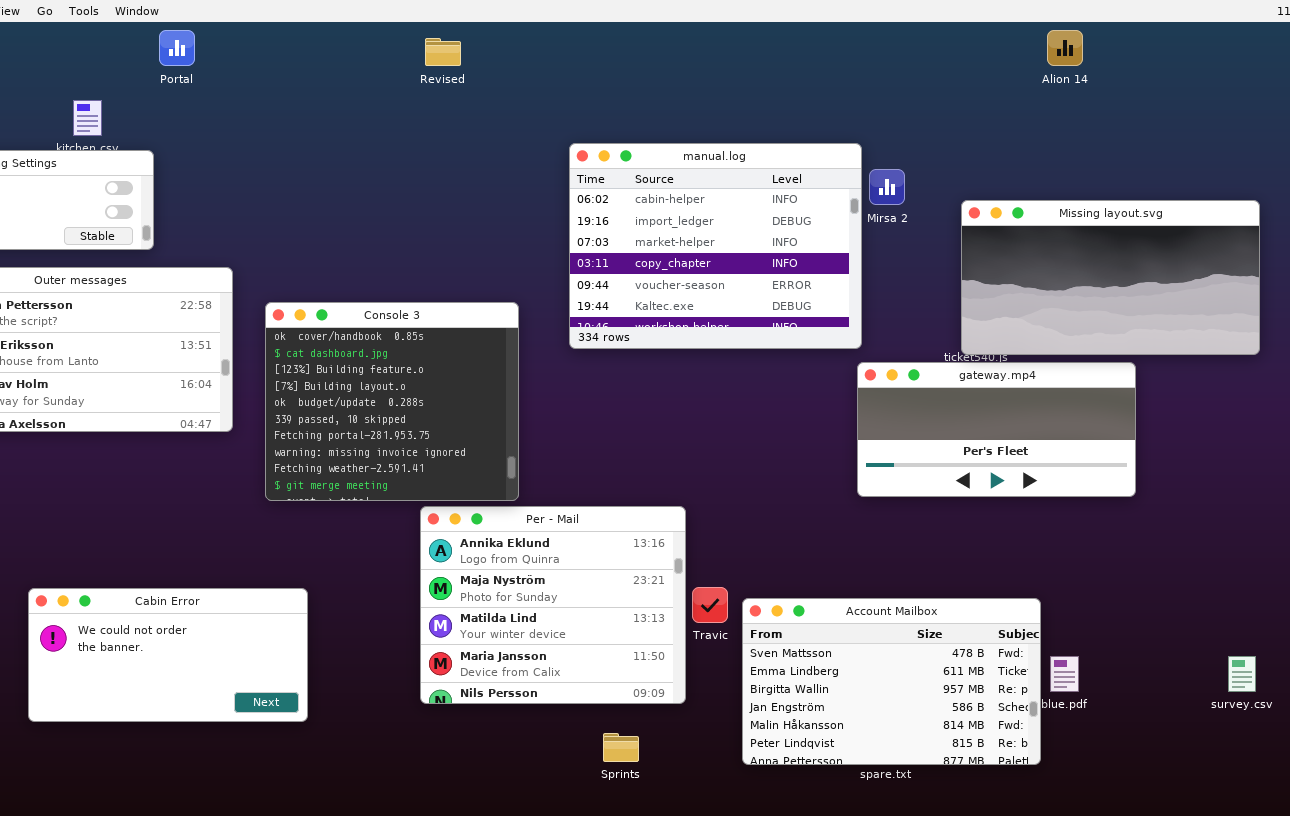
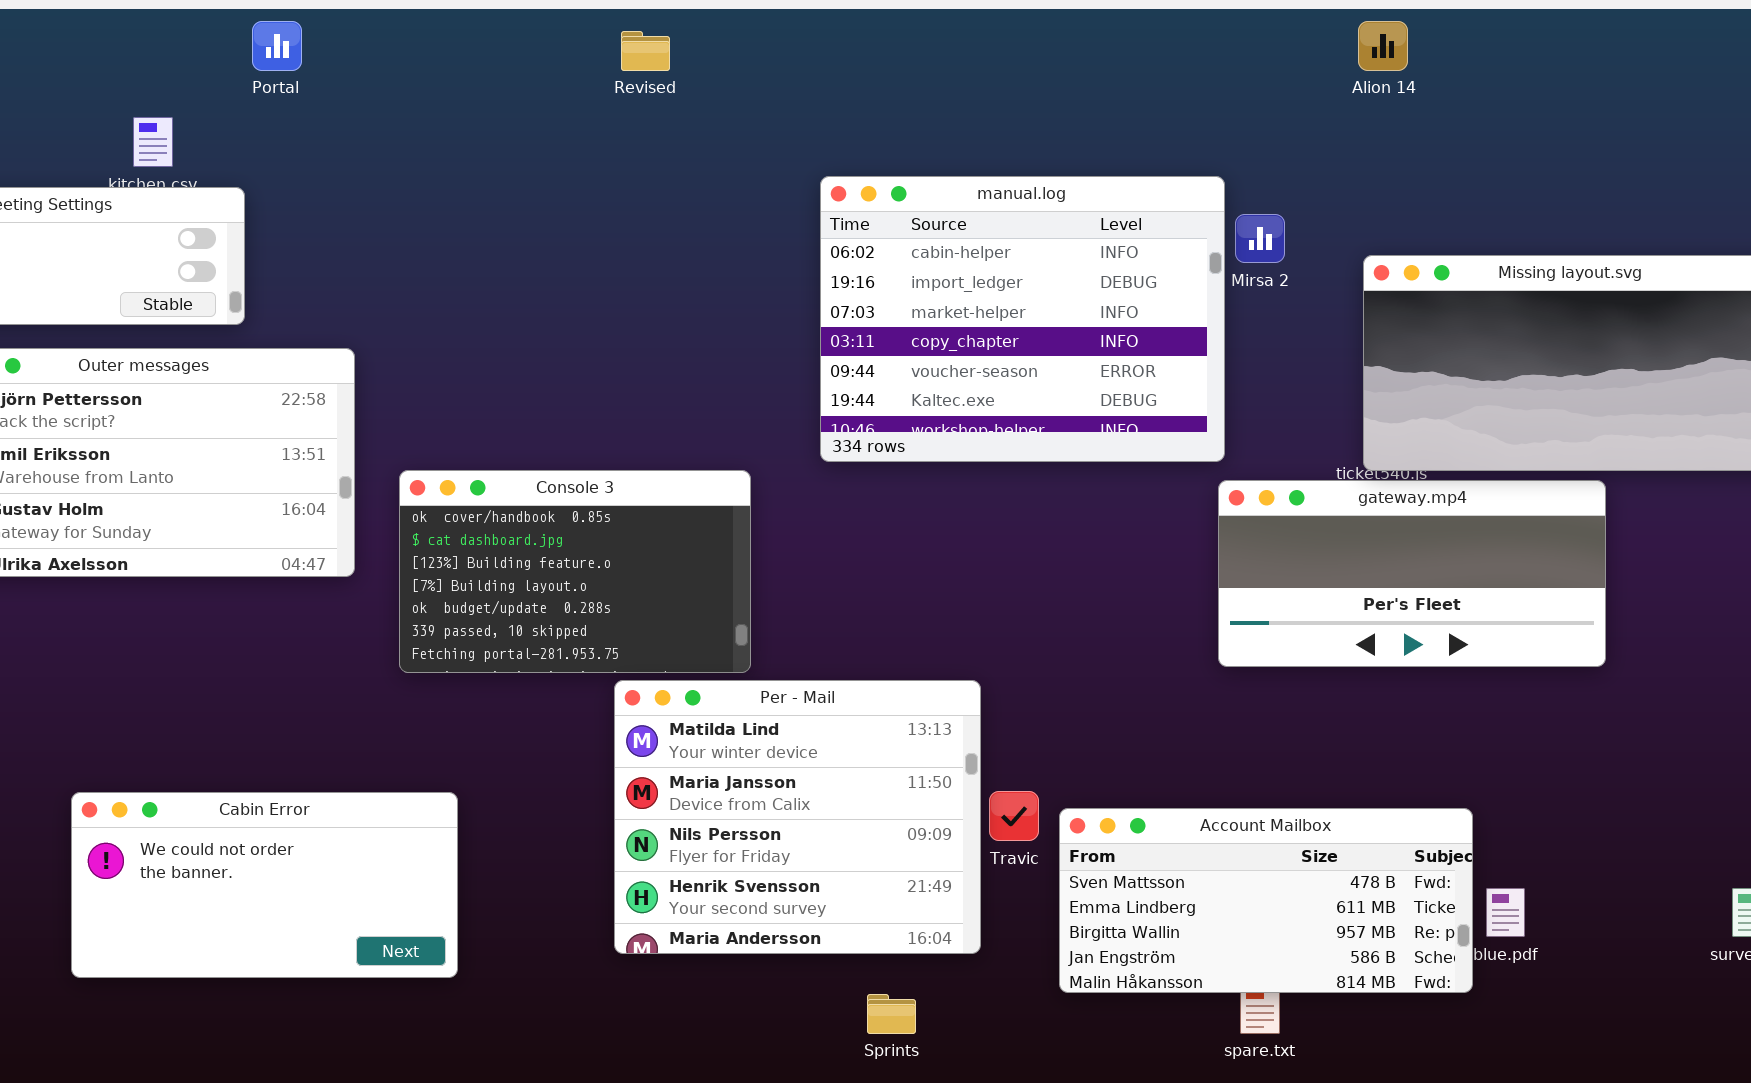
Alion 14: [1047,30,1083,66] -> [1358,21,1408,71], moved
Console 3: [265,302,519,501] -> [399,470,751,673], resized
Per - Mail: [420,506,686,704] -> [614,680,981,954], scrolled down 2 rows
Account Mailbox: [742,598,1041,765] -> [1059,808,1473,993], resized

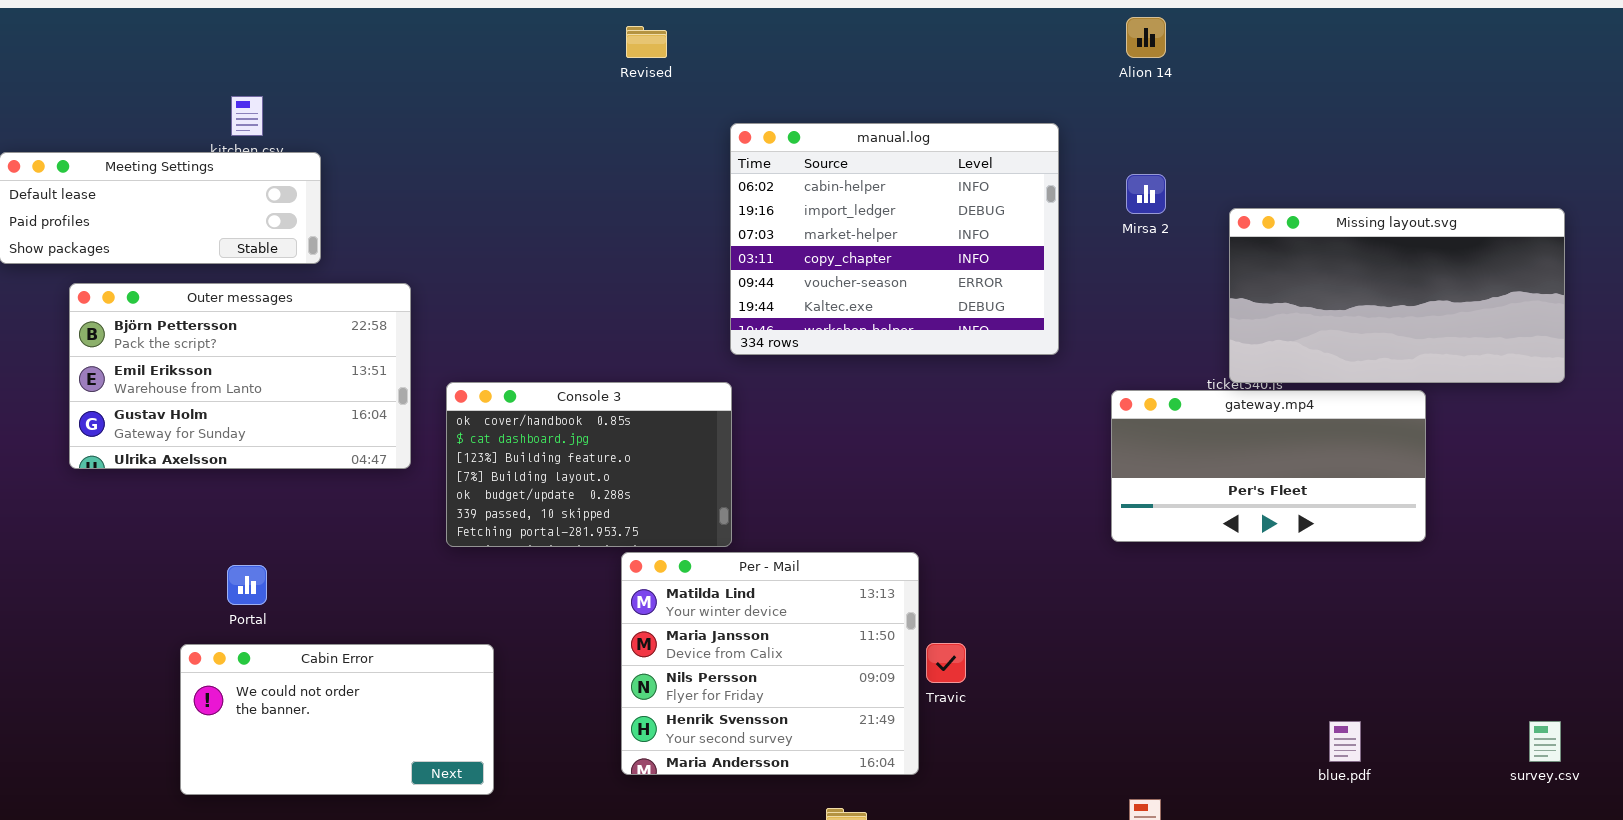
Portal: [252,21,302,71] -> [227,565,267,605], moved
Alion 14: [1358,21,1408,71] -> [1126,17,1166,58], moved
manual.log: [820,176,1225,462] -> [730,123,1059,355], moved
Account Mailbox: [1059,808,1473,993] -> none, closed

